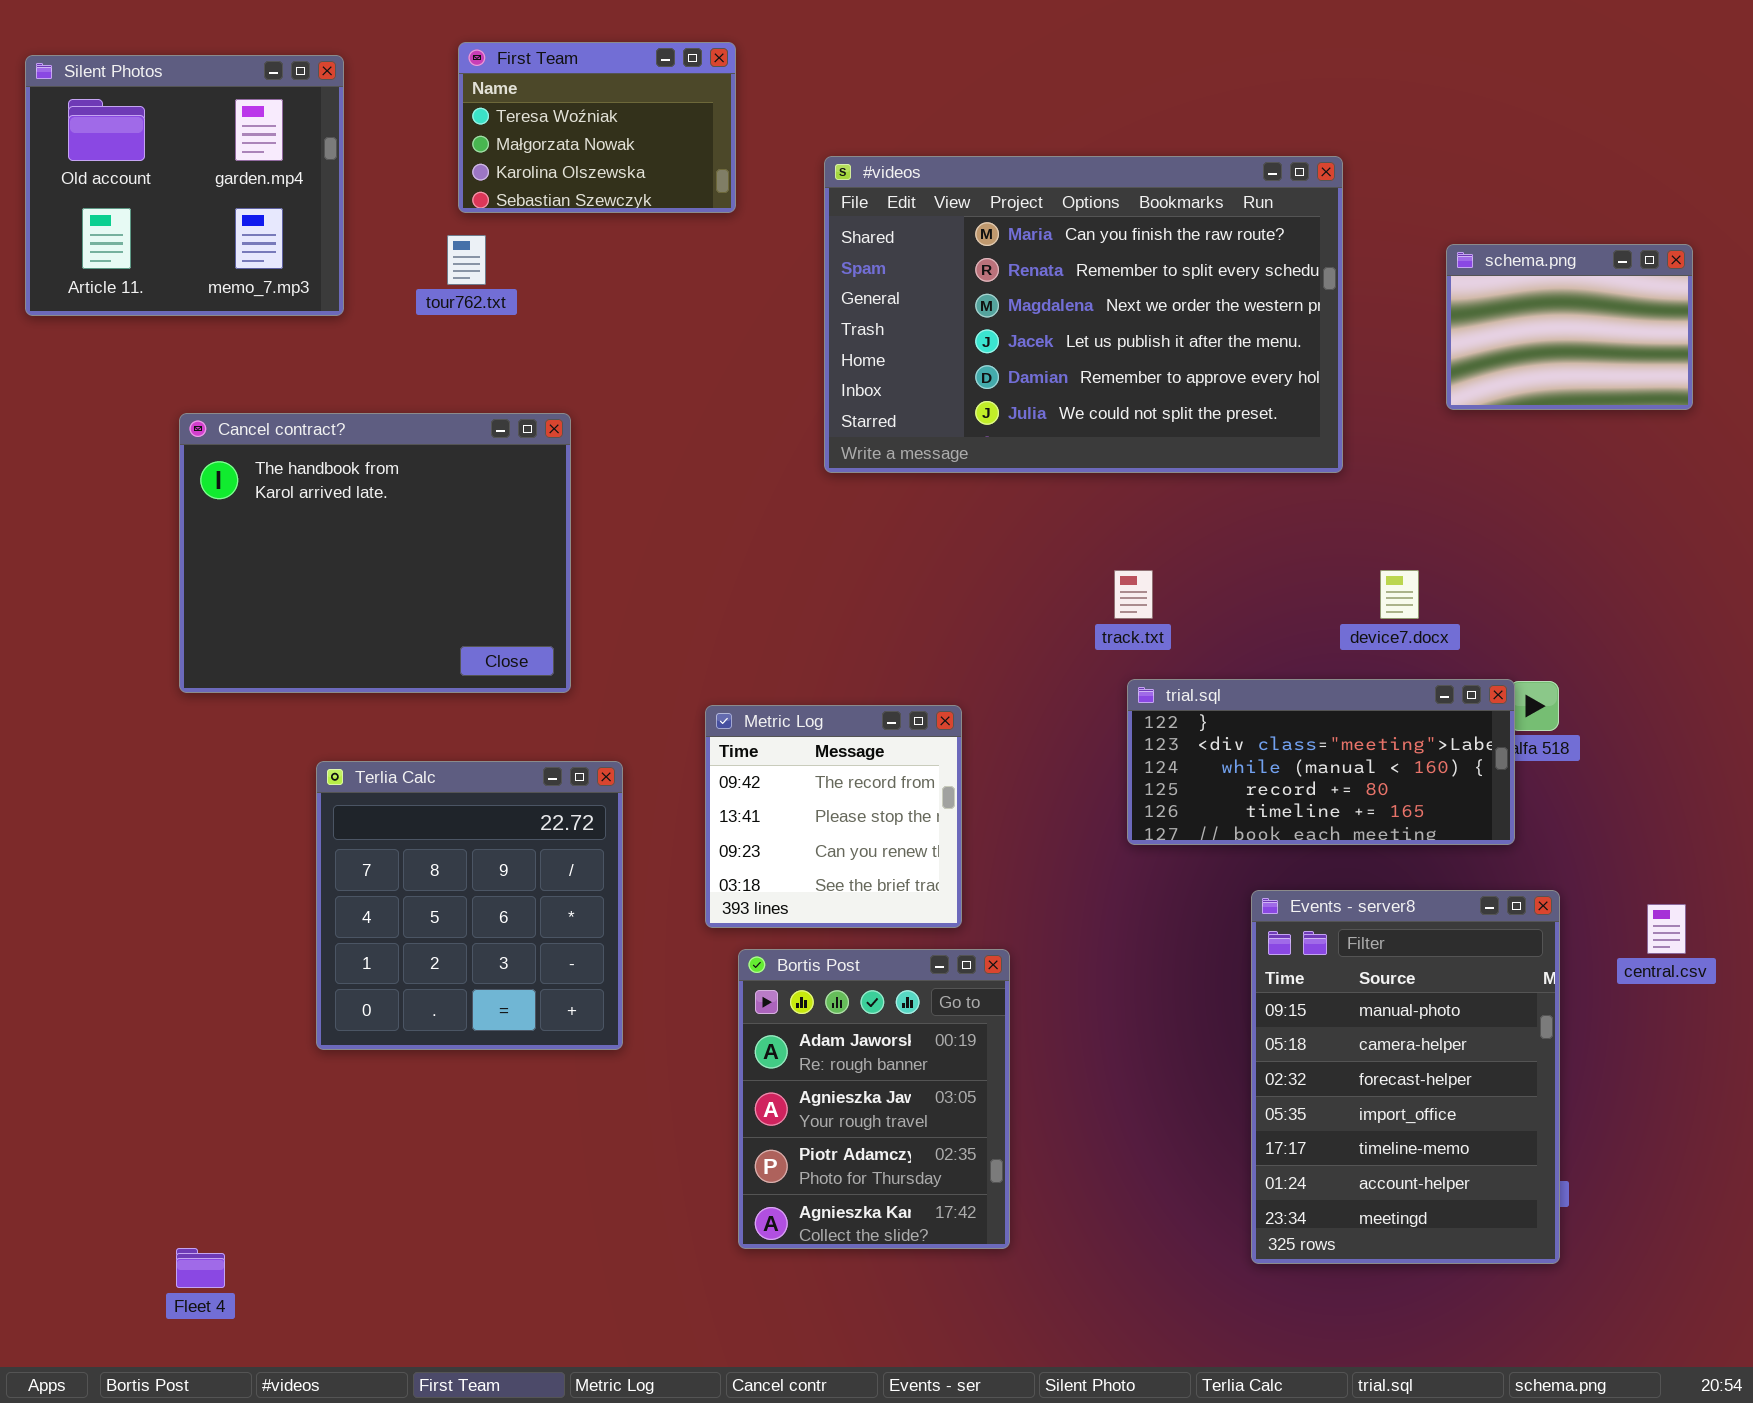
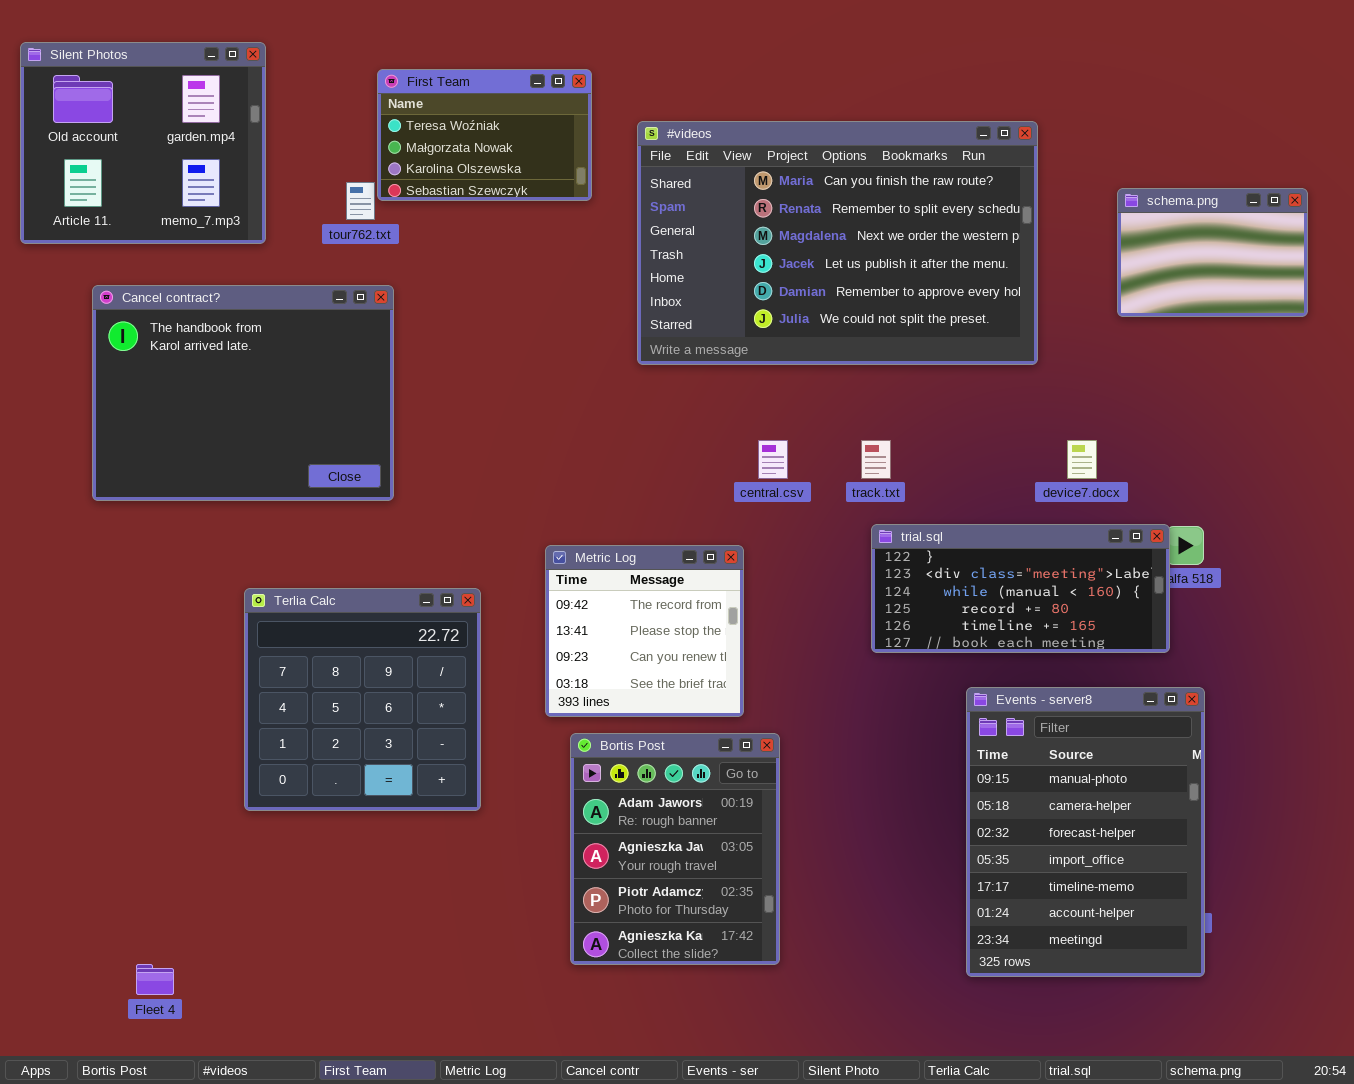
First Team: [458,42,736,213] -> [377,69,592,201], moved
Cancel contract?: [179,413,571,693] -> [92,285,394,501], moved
central.csv: [1647,904,1686,954] -> [758,440,788,479], moved

